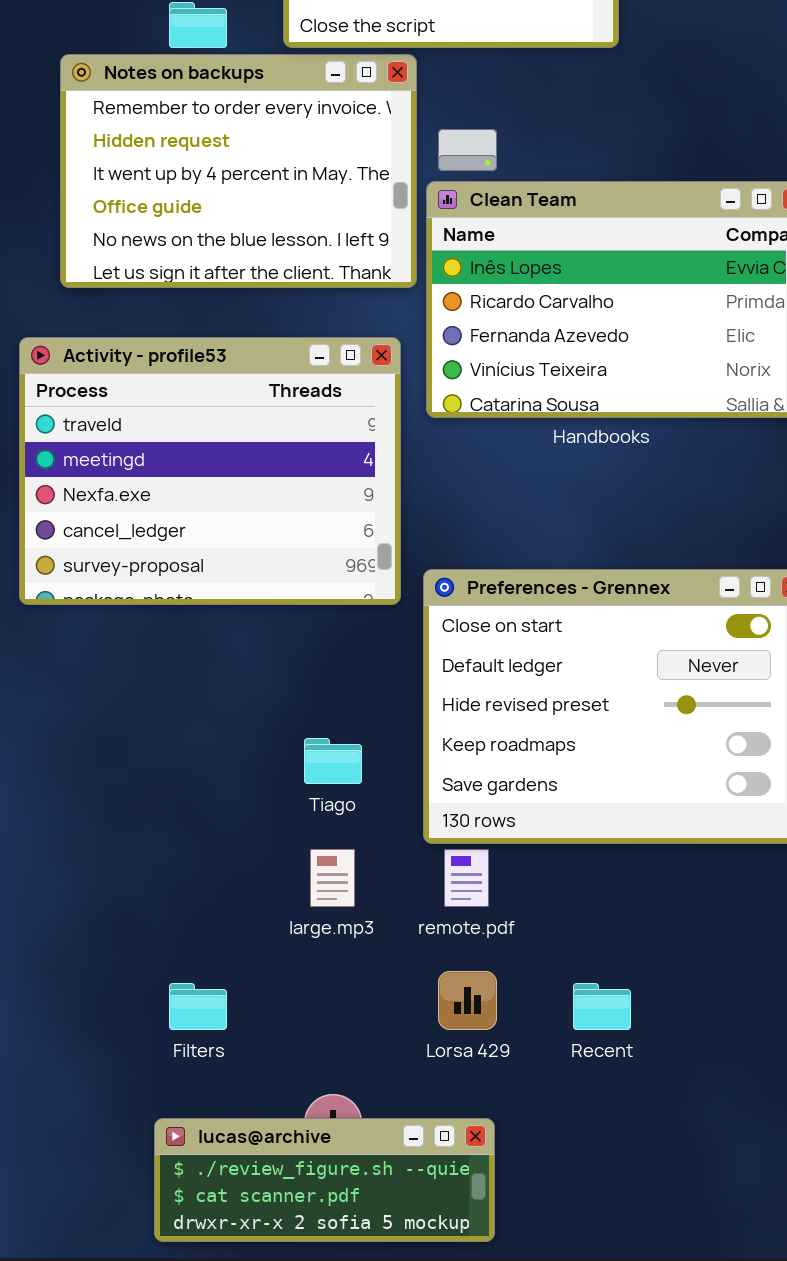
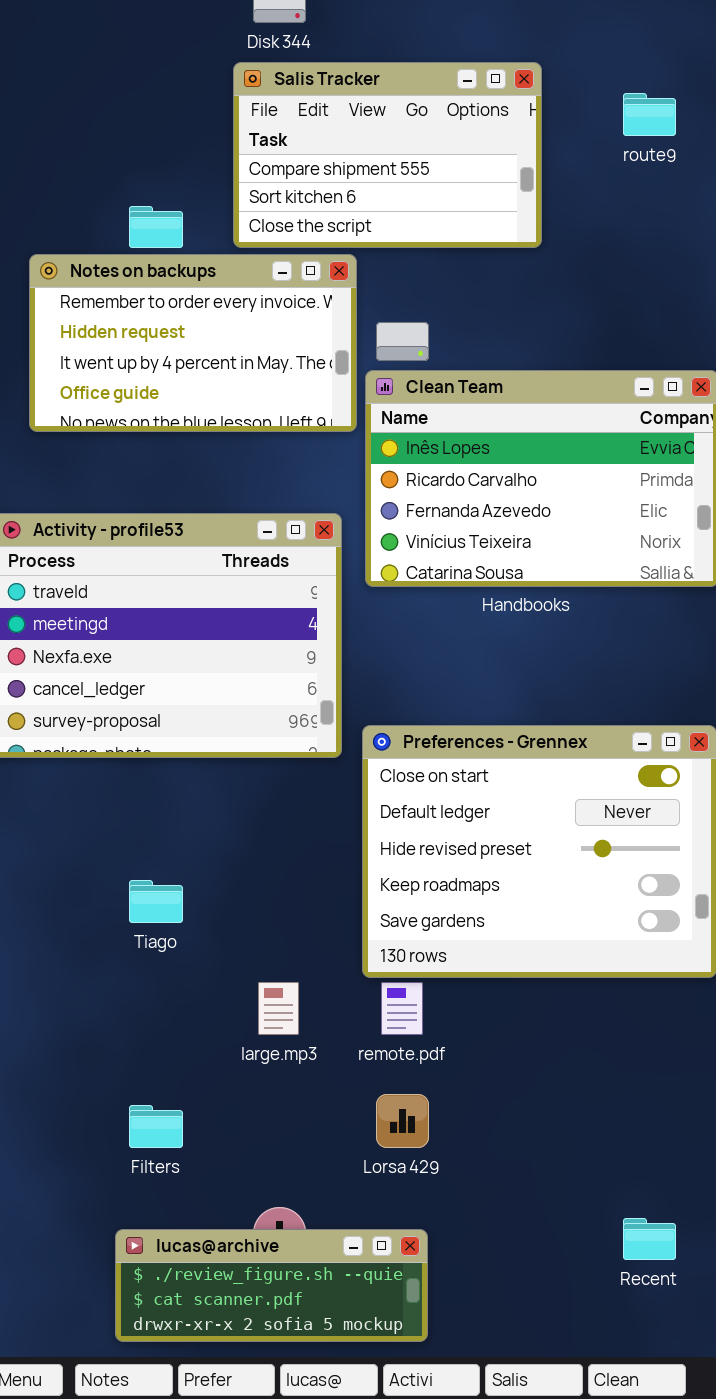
Notes on backups: [60,54,417,288] -> [29,254,357,432], resized
Tiago: [304,738,362,784] -> [129,880,183,923], moved
Recent: [573,983,631,1030] -> [623,1218,676,1260], moved

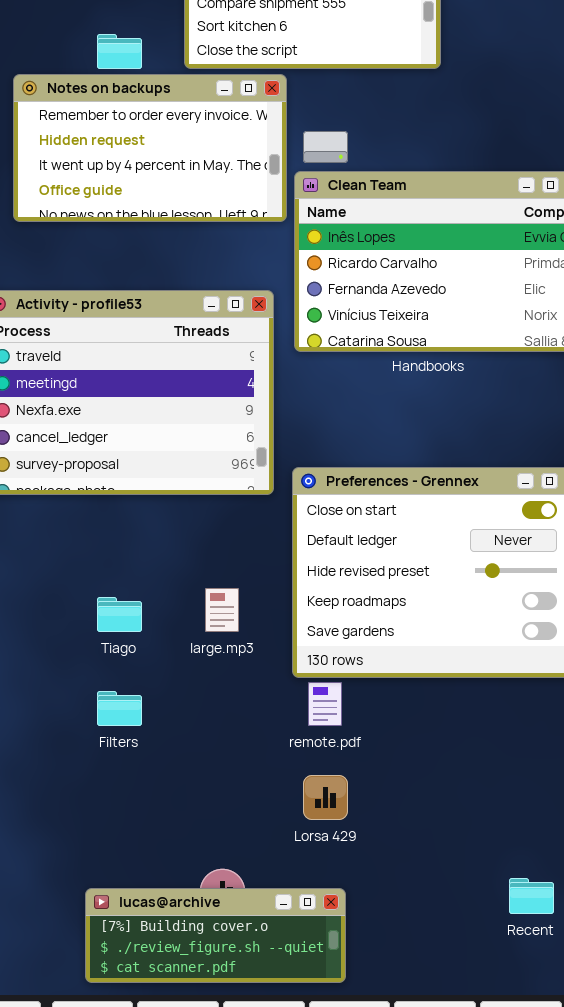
large.mp3: [258,982,299,1035] -> [205,588,239,632], moved
Filters: [129,1105,183,1148] -> [97,691,142,726], moved
lucas@archive: [115,1229,428,1342] -> [85,888,346,983], scrolled up 1 row

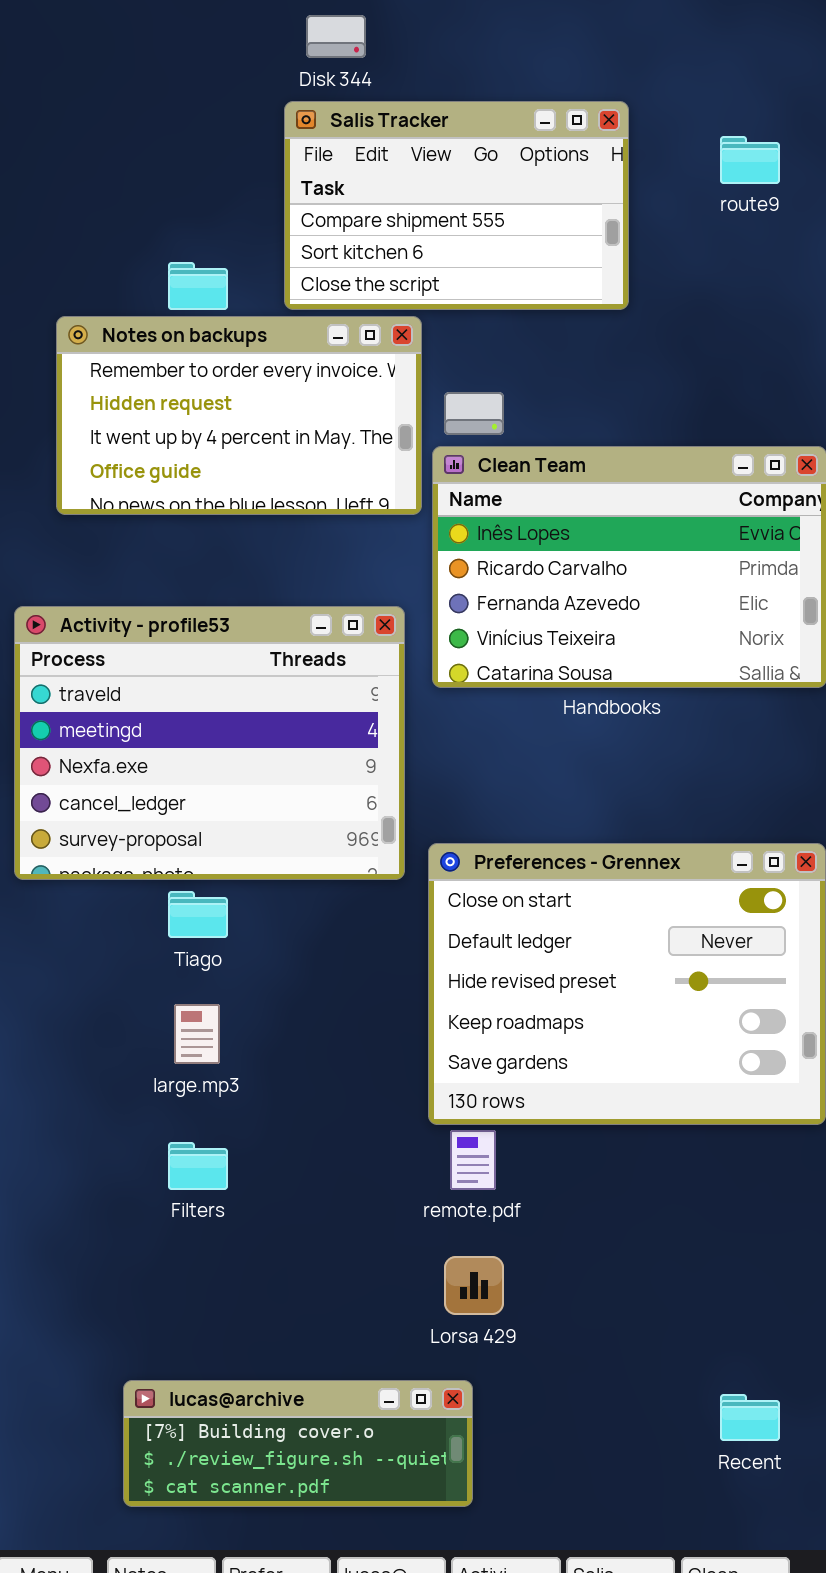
large.mp3: [205,588,239,632] -> [174,1004,220,1064], moved
Tiago: [97,597,142,632] -> [168,891,228,938], moved
lucas@archive: [85,888,346,983] -> [123,1380,473,1507], moved

